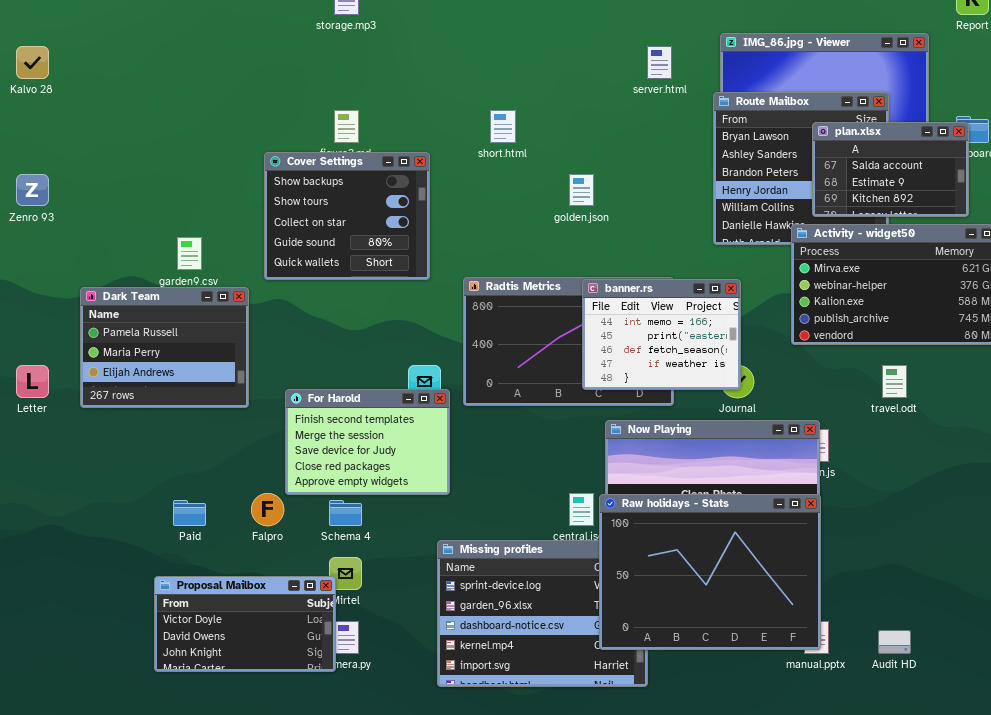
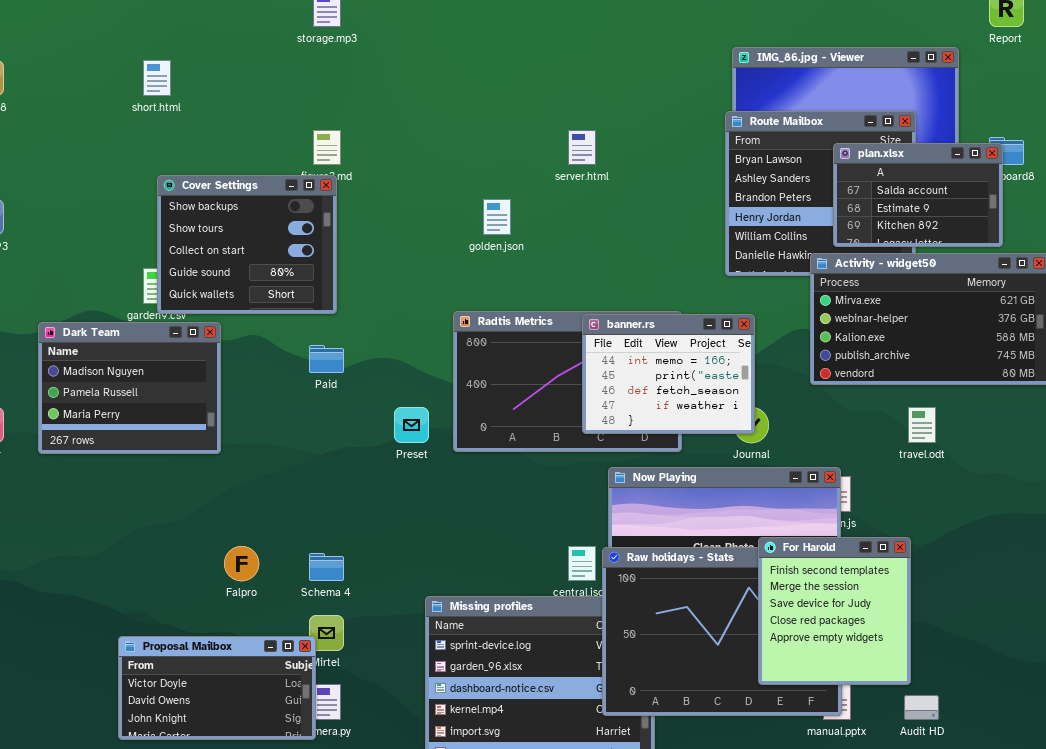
server.html: [647,46,672,79] -> [568,130,596,165], moved
short.html: [490,110,516,143] -> [143,60,171,96], moved
Cover Settings: [264,152,430,280] -> [157,175,337,314], moved
golden.json: [569,174,594,206] -> [483,199,511,235], moved
Dark Team: [80,287,249,408] -> [38,322,221,454], scrolled up 1 row
For Harold: [285,389,450,495] -> [758,537,911,685], moved, resized
Paid: [173,500,206,526] -> [309,345,344,373], moved

